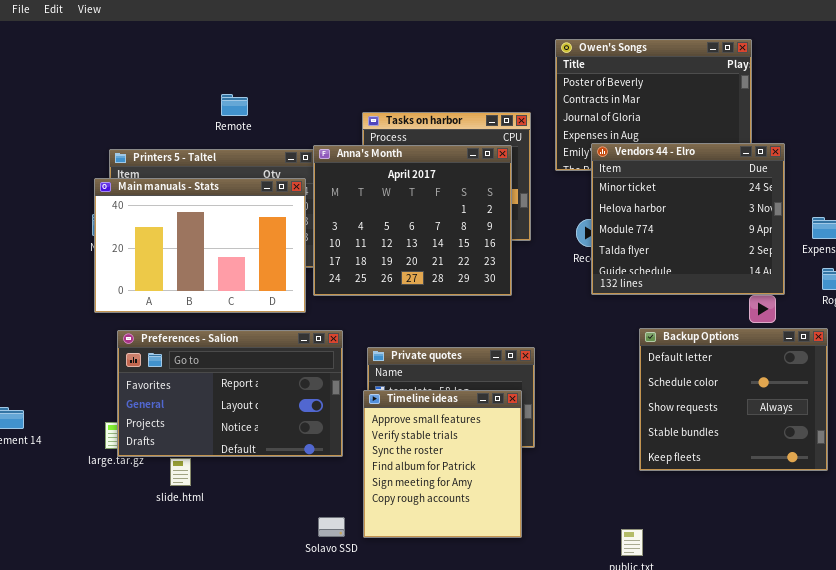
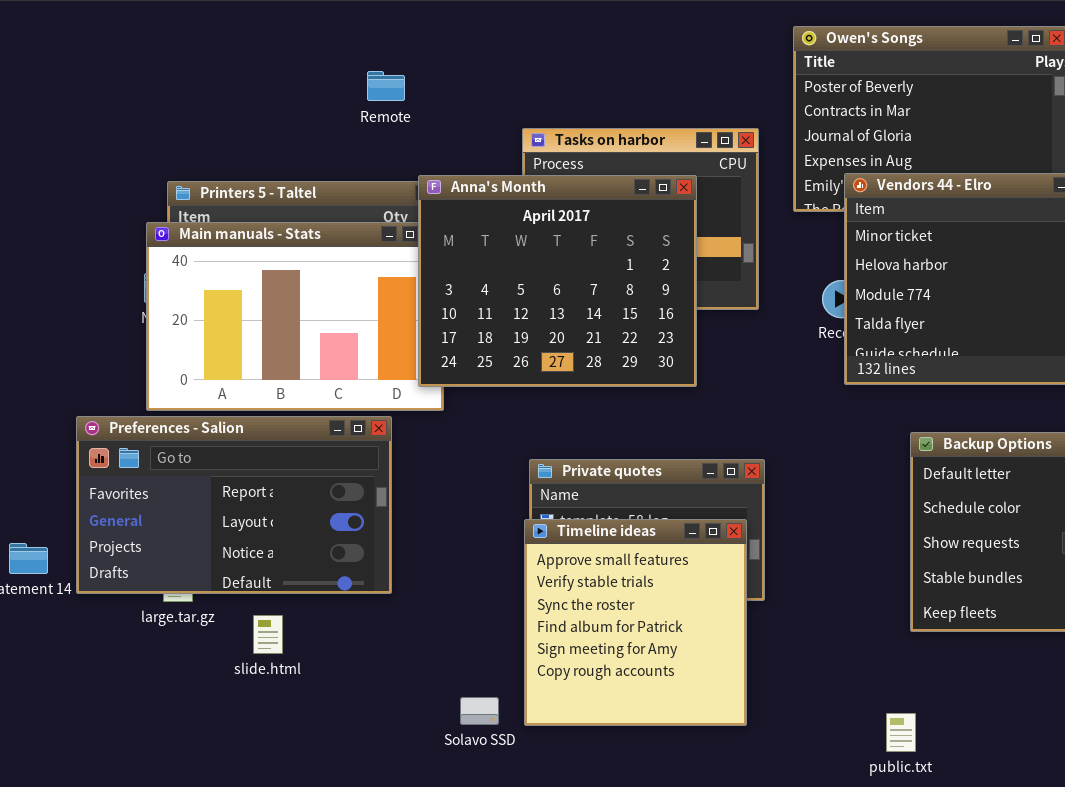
Remote: [221,94,248,116] -> [367,71,405,101], moved
Anna's Month: [313,145,512,296] -> [418,175,697,387], moved
Preferences - Salion: [117,330,343,457] -> [76,416,392,594], moved

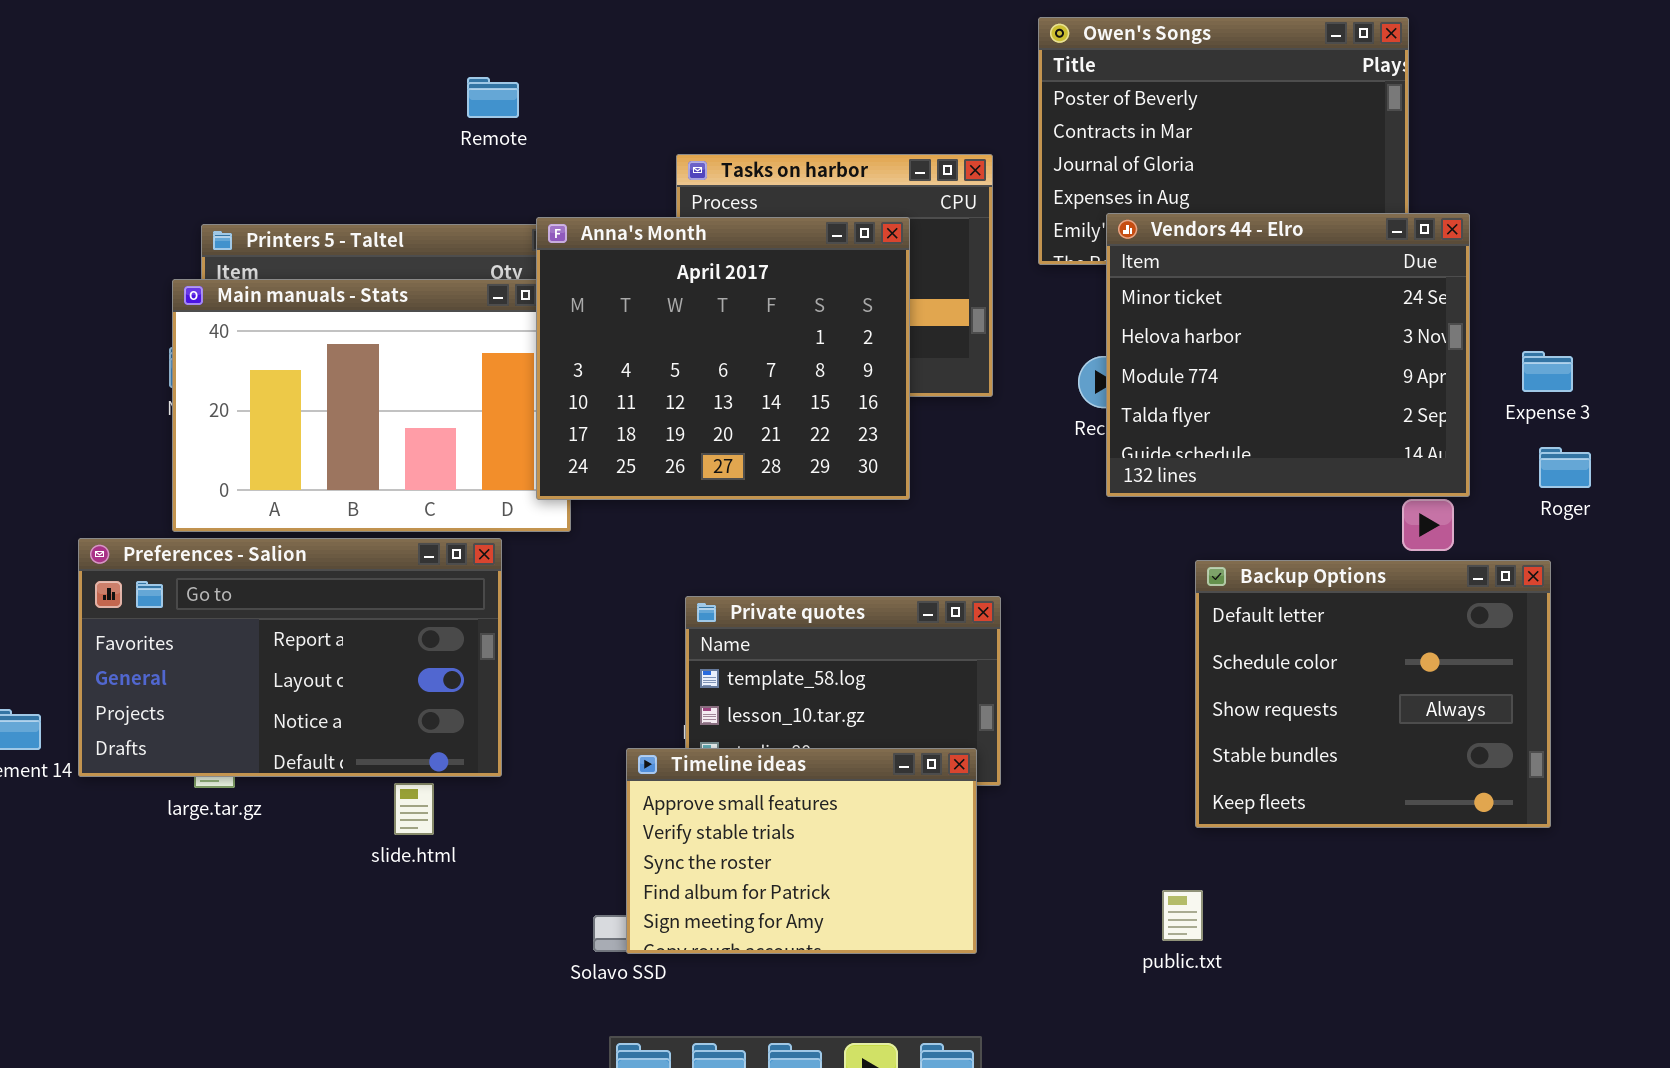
Timeline ideas: [524,519,747,726] -> [626,748,977,954], resized
slide.html: [253,615,283,654] -> [394,783,434,835], moved
public.txt: [886,713,916,752] -> [1162,890,1203,941], moved

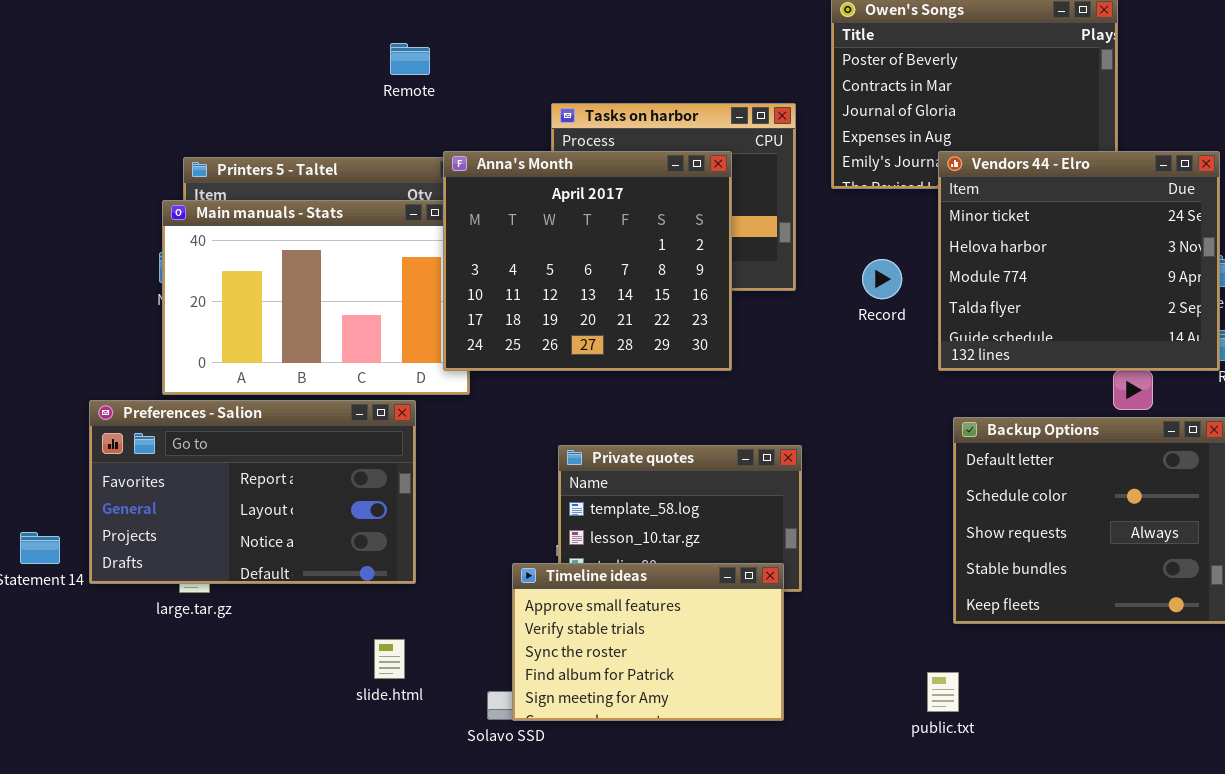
Vendors 44 - Elro: [1106,213,1470,497] -> [938,151,1220,371], moved
slide.html: [394,783,434,835] -> [374,639,405,679], moved

